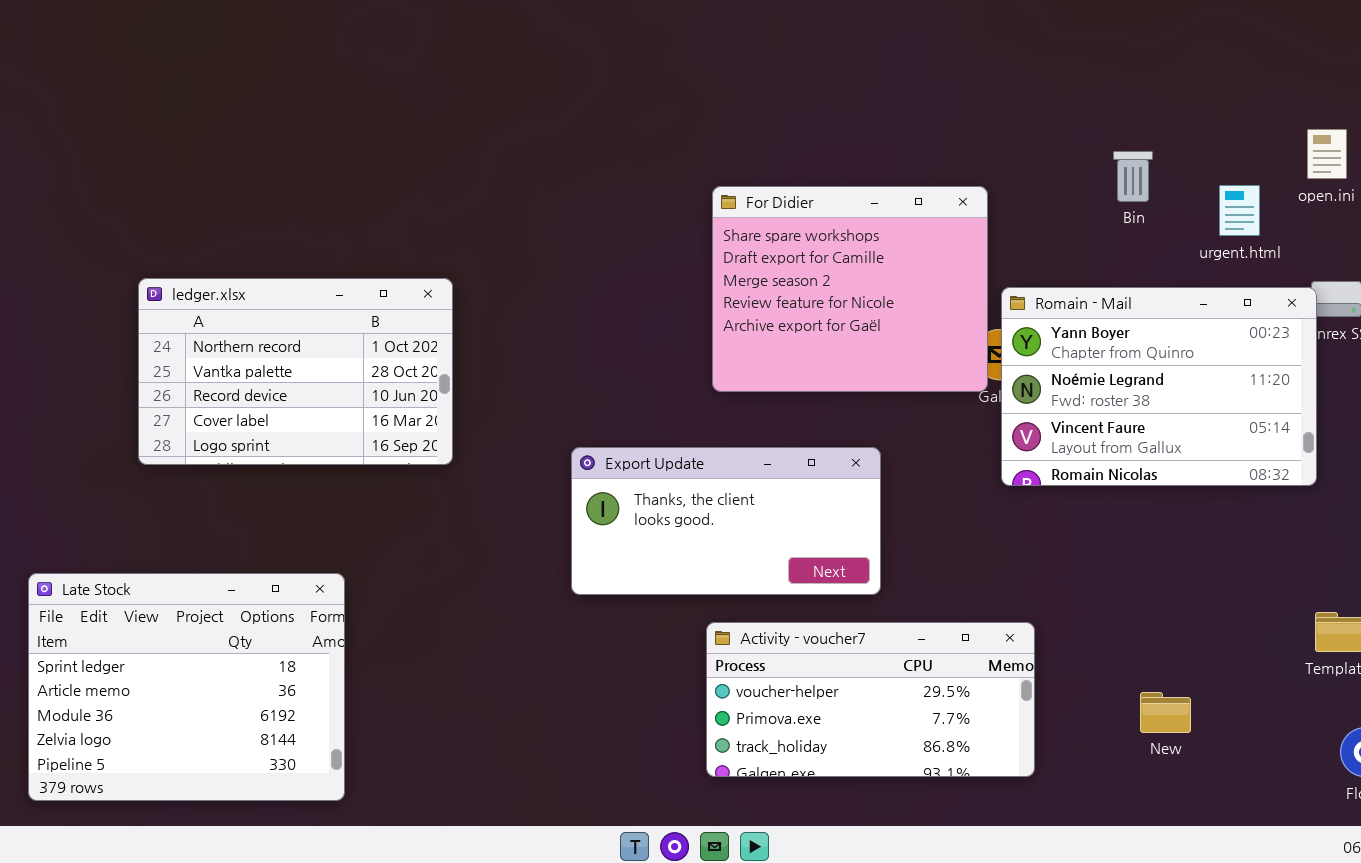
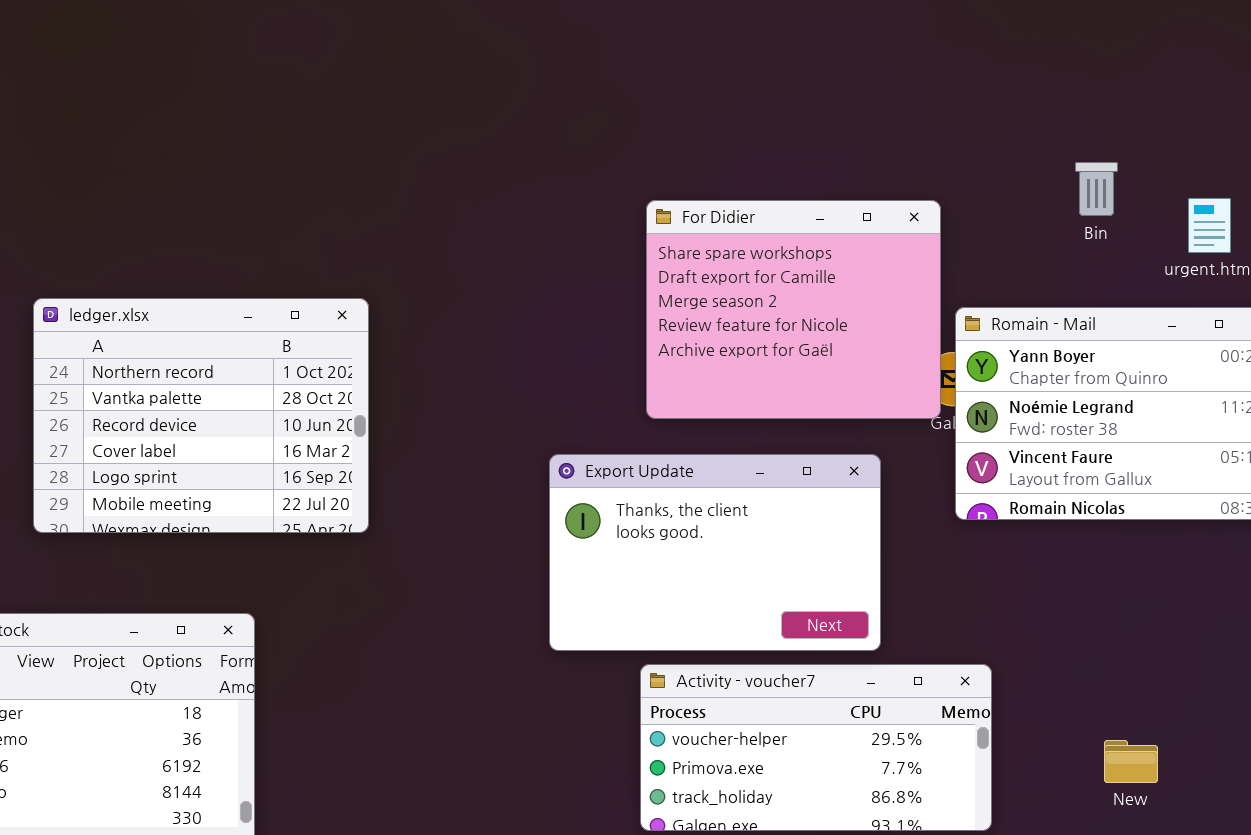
ledger.xlsx: [138,278,453,465] -> [33,298,369,533], resized
Export Update: [571,447,881,595] -> [549,454,881,651], moved, resized

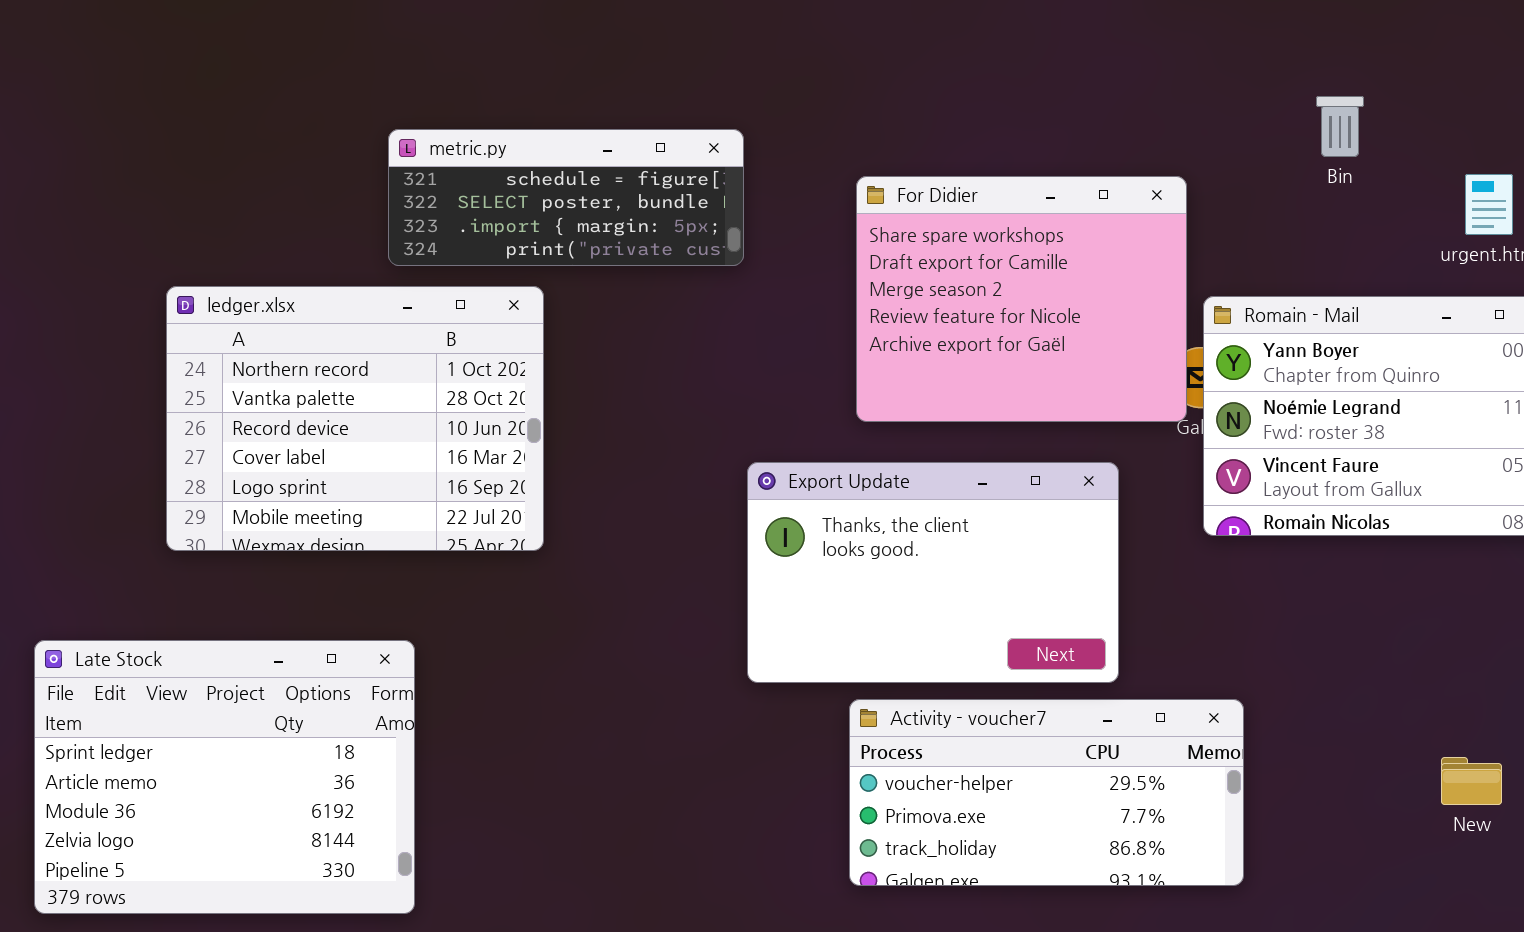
metric.py: none -> [388,129,744,266], opened
Bin: [1075,162,1118,216] -> [1316,96,1364,157], moved
New: [1104,740,1158,783] -> [1441,757,1502,805], moved

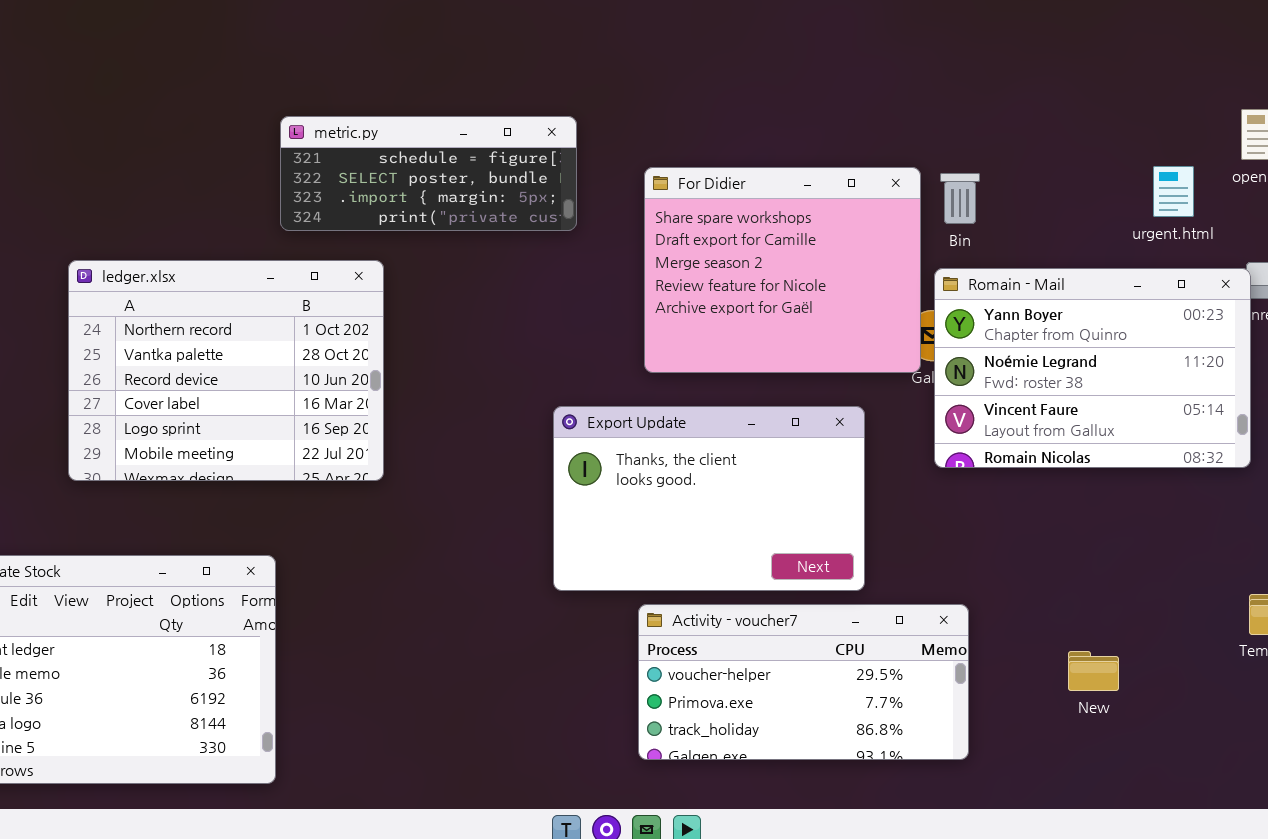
Bin: [1316,96,1364,157] -> [940,173,980,224], moved
metric.py: [388,129,744,266] -> [280,116,577,231], moved
New: [1441,757,1502,805] -> [1068,651,1119,691], moved

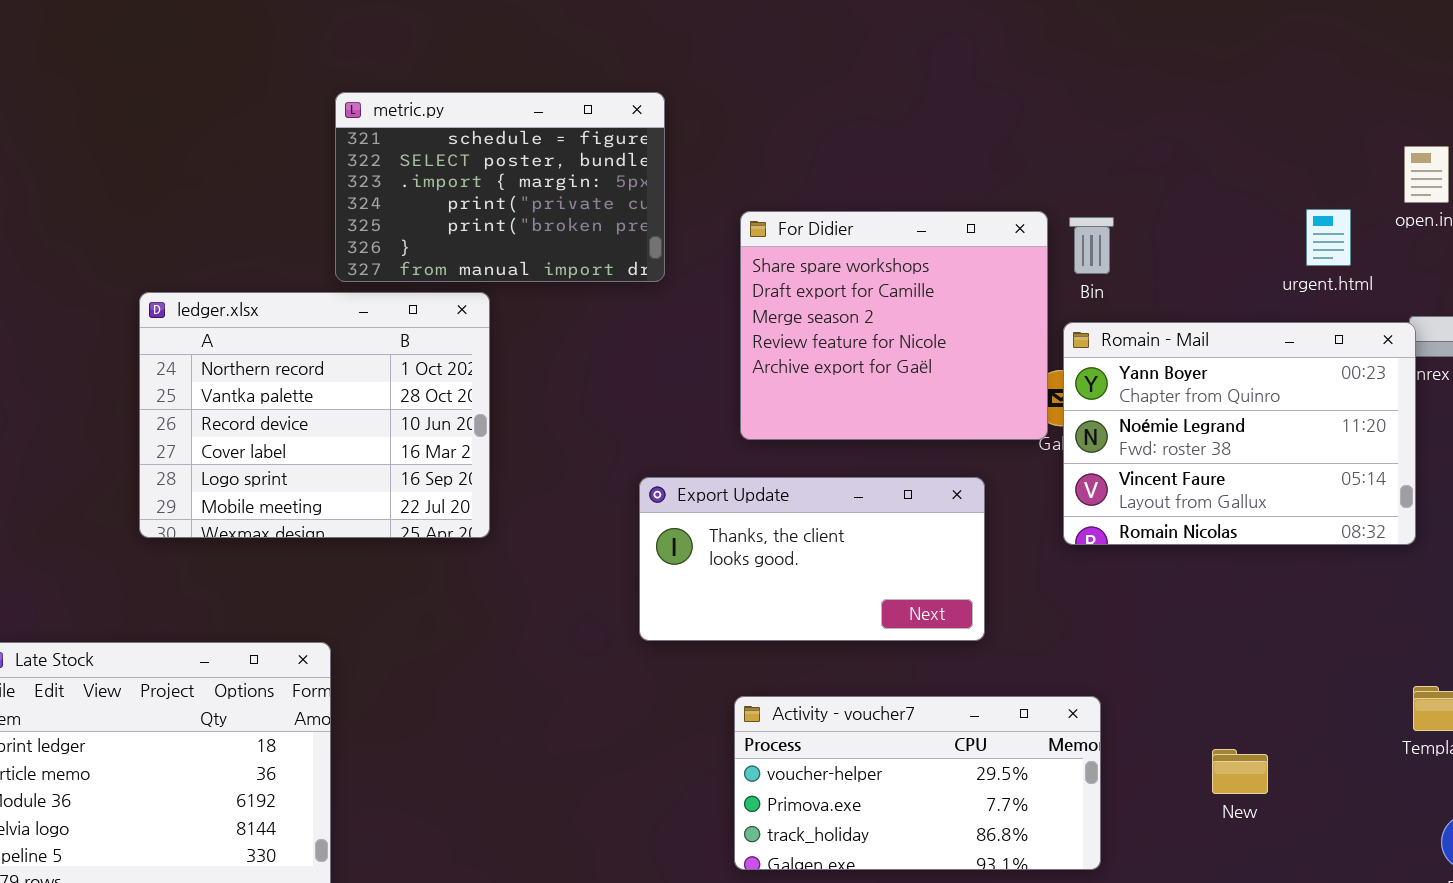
metric.py: [280,116,577,231] -> [335,92,665,282], resized
ledger.xlsx: [68,260,384,481] -> [139,292,490,538], moved
Export Update: [553,406,865,591] -> [639,477,985,641], resized

